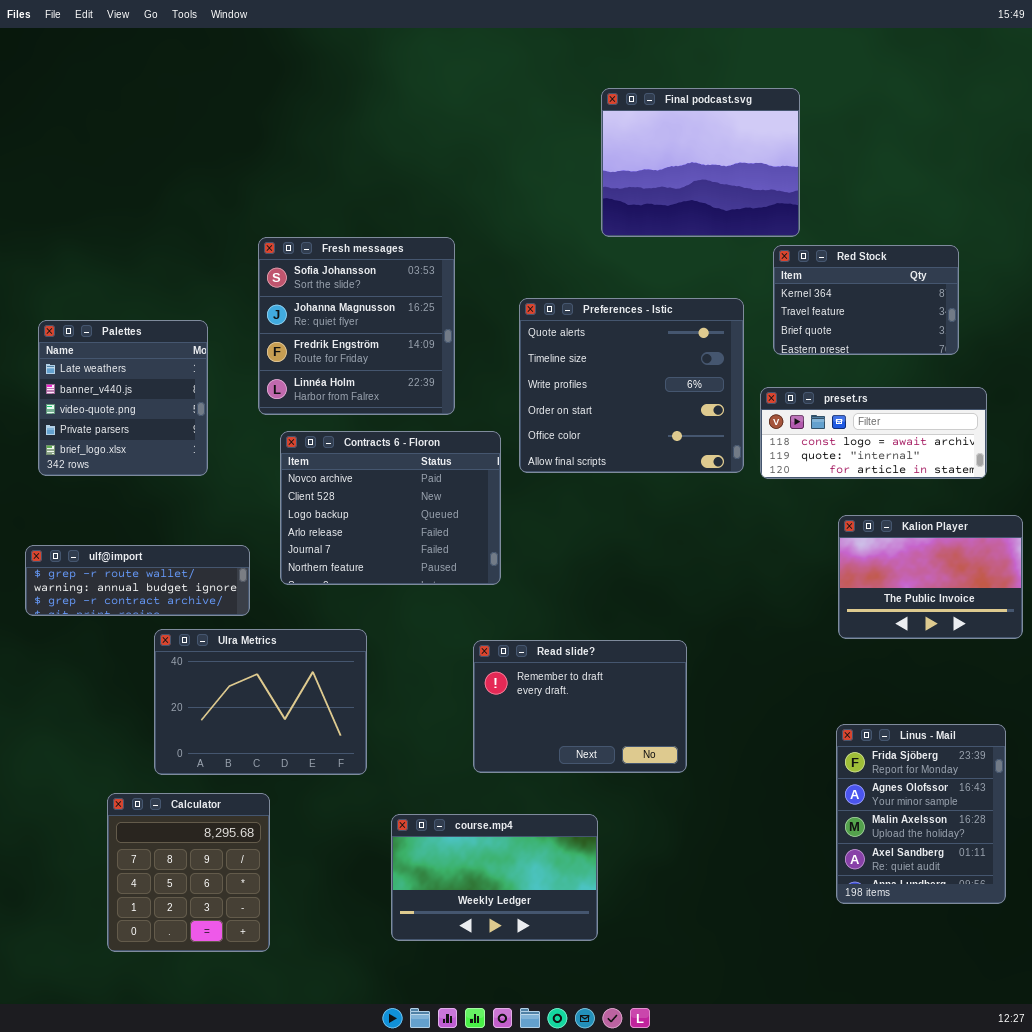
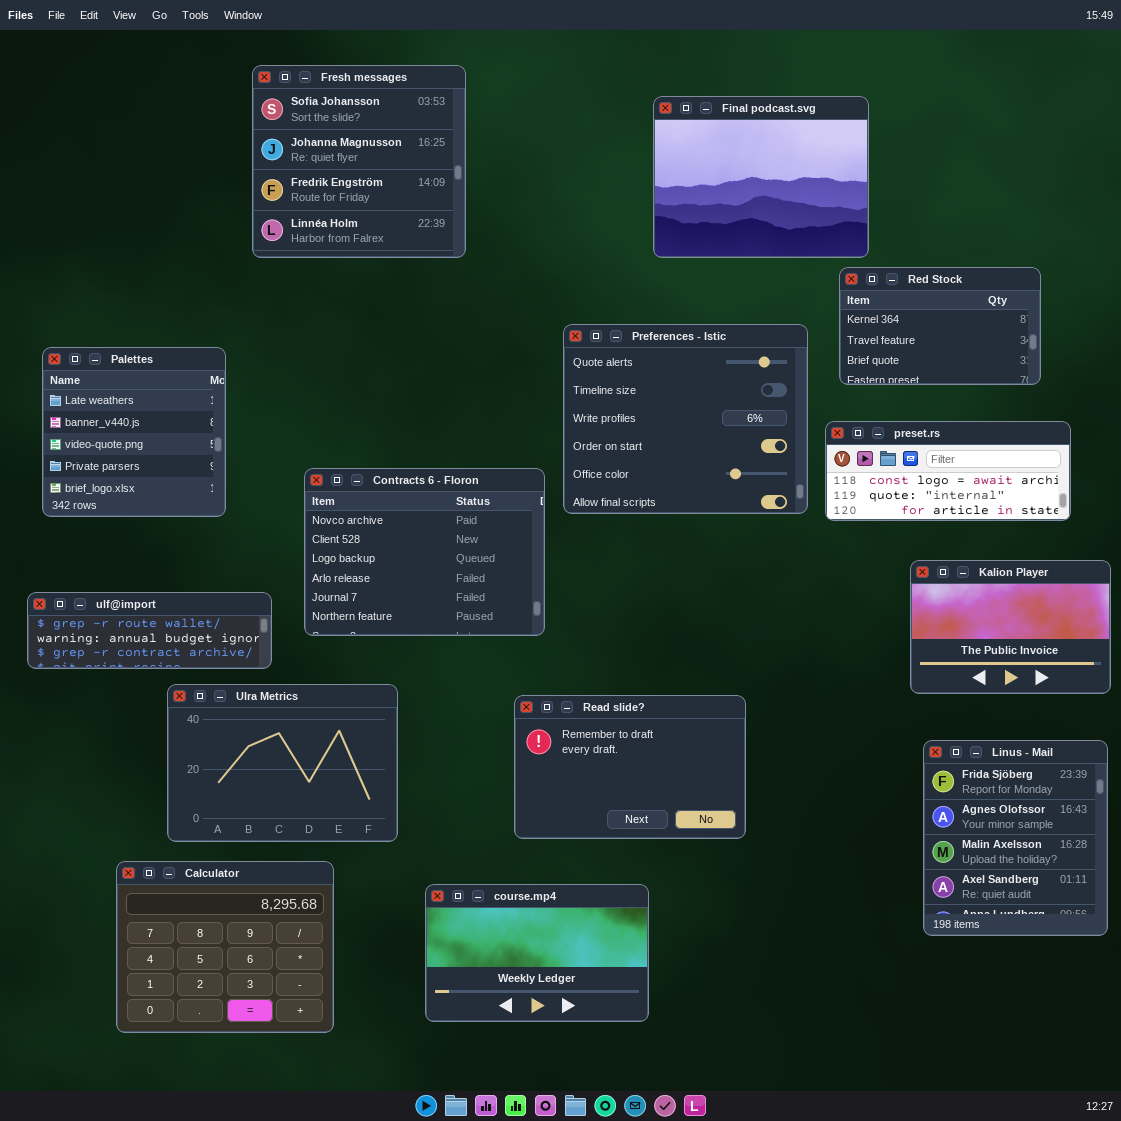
Fresh messages: [258,237,455,415] -> [252,65,466,258], moved
Linus - Mail: [836,724,1006,904] -> [923,740,1108,936], moved
Calculator: [107,793,270,952] -> [116,861,334,1033], resized

